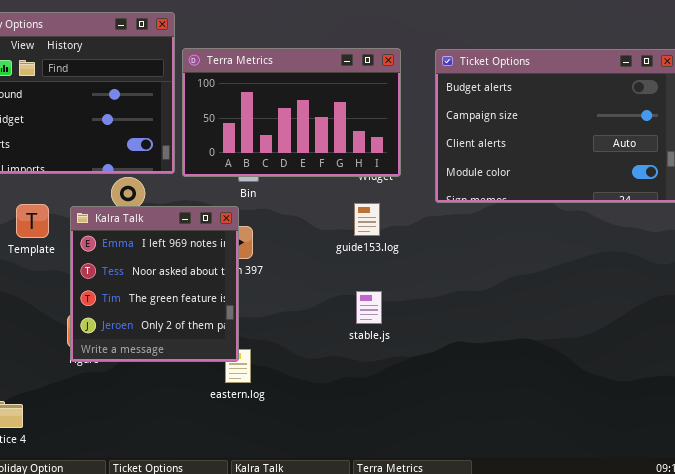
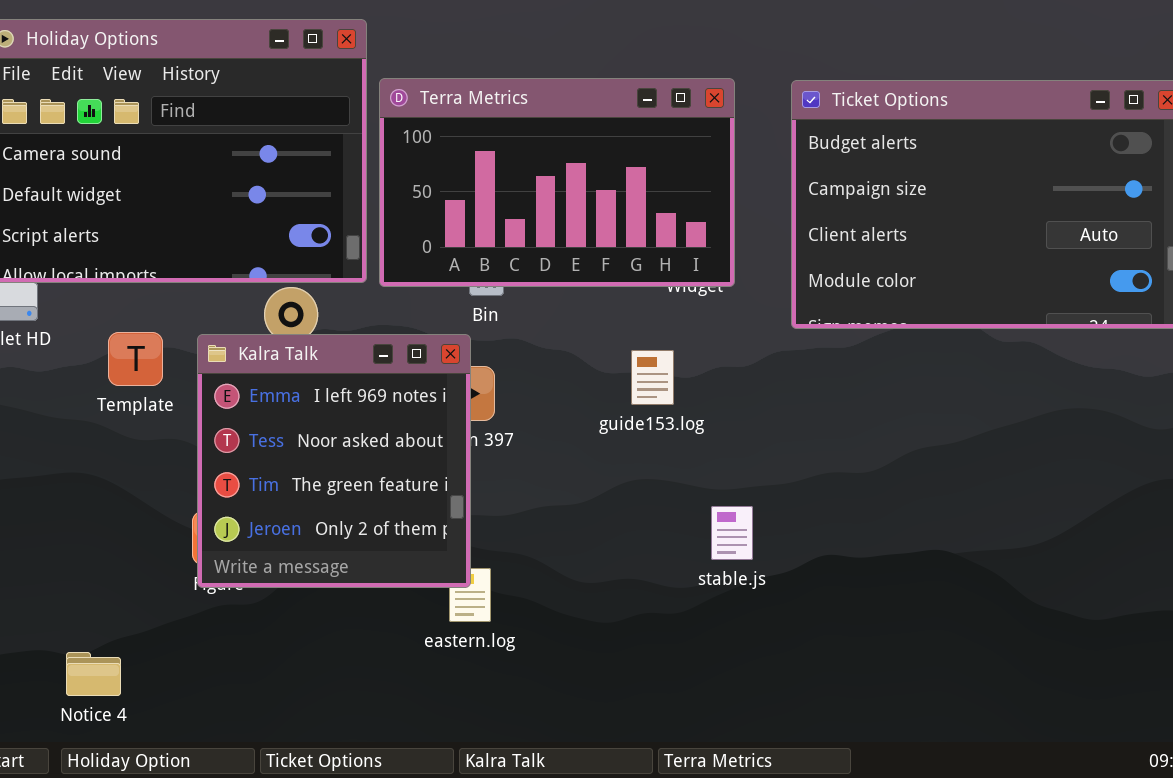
guide153.log: [354,203,380,236] -> [631,350,674,405], moved
stable.js: [356,291,382,324] -> [711,506,753,560], moved

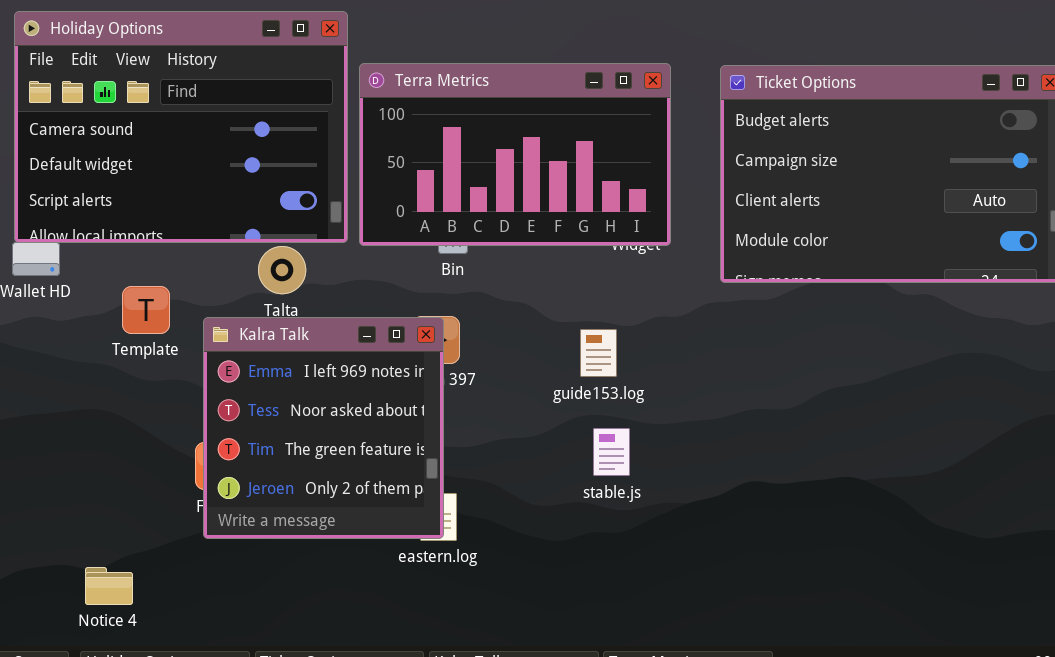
Kalra Talk: [197,334,471,588] -> [203,317,444,539], moved
guide153.log: [631,350,674,405] -> [580,329,617,377], moved
stable.js: [711,506,753,560] -> [593,428,630,476], moved

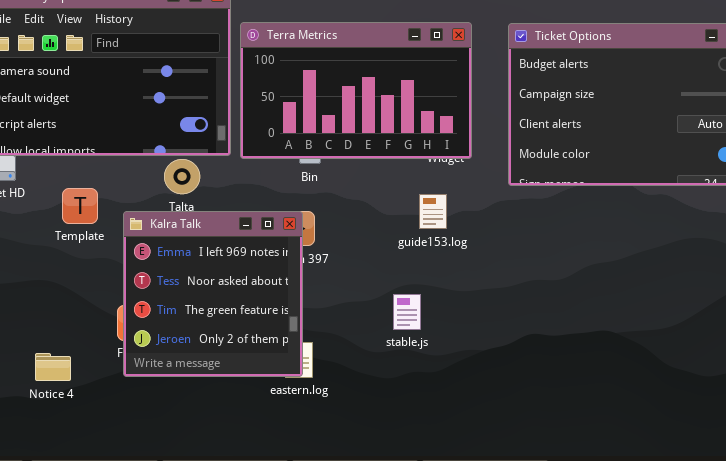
guide153.log: [580,329,617,377] -> [419,194,447,229], moved
stable.js: [593,428,630,476] -> [393,294,421,330], moved
Notice 4: [85,567,133,605] -> [35,353,71,381], moved

